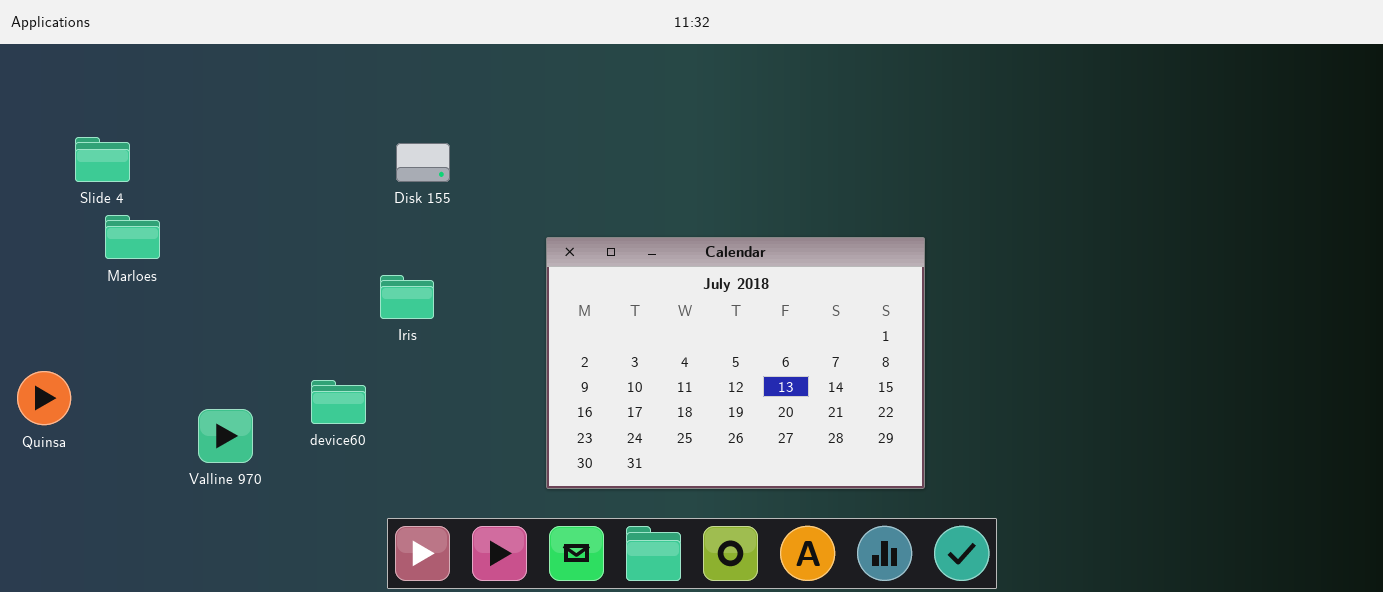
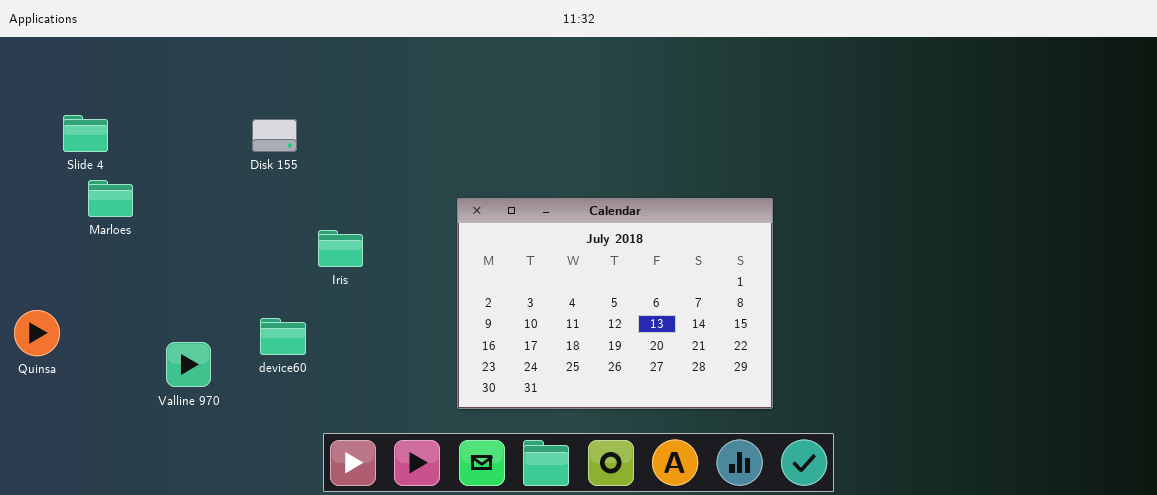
Disk 155: [396,143,450,182] -> [252,119,297,152], moved

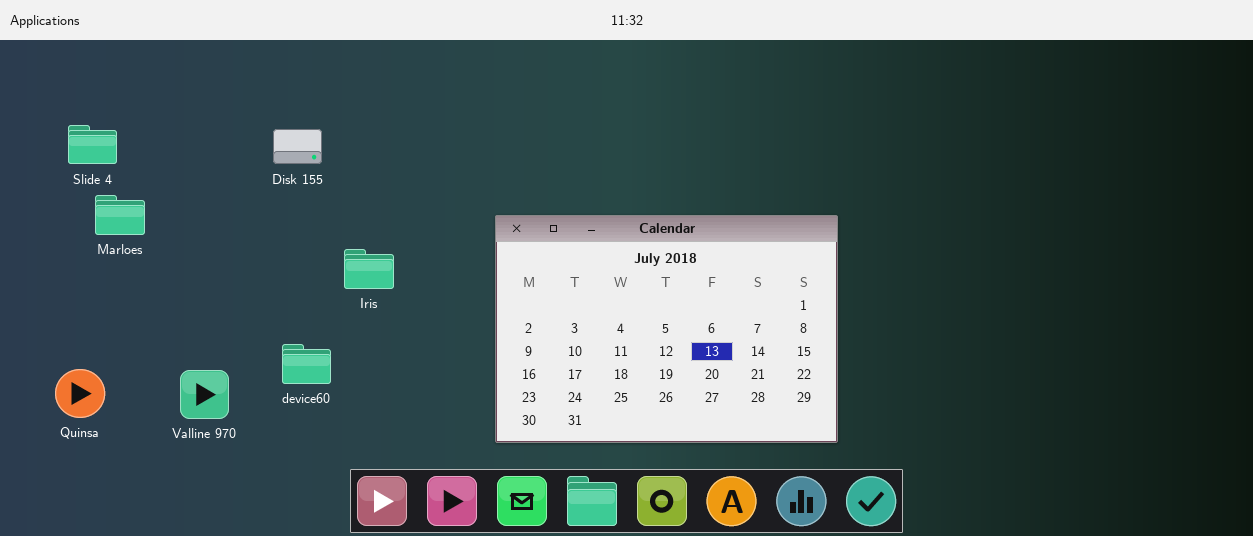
Quinsa: [14,310,60,356] -> [55,369,105,418], moved

